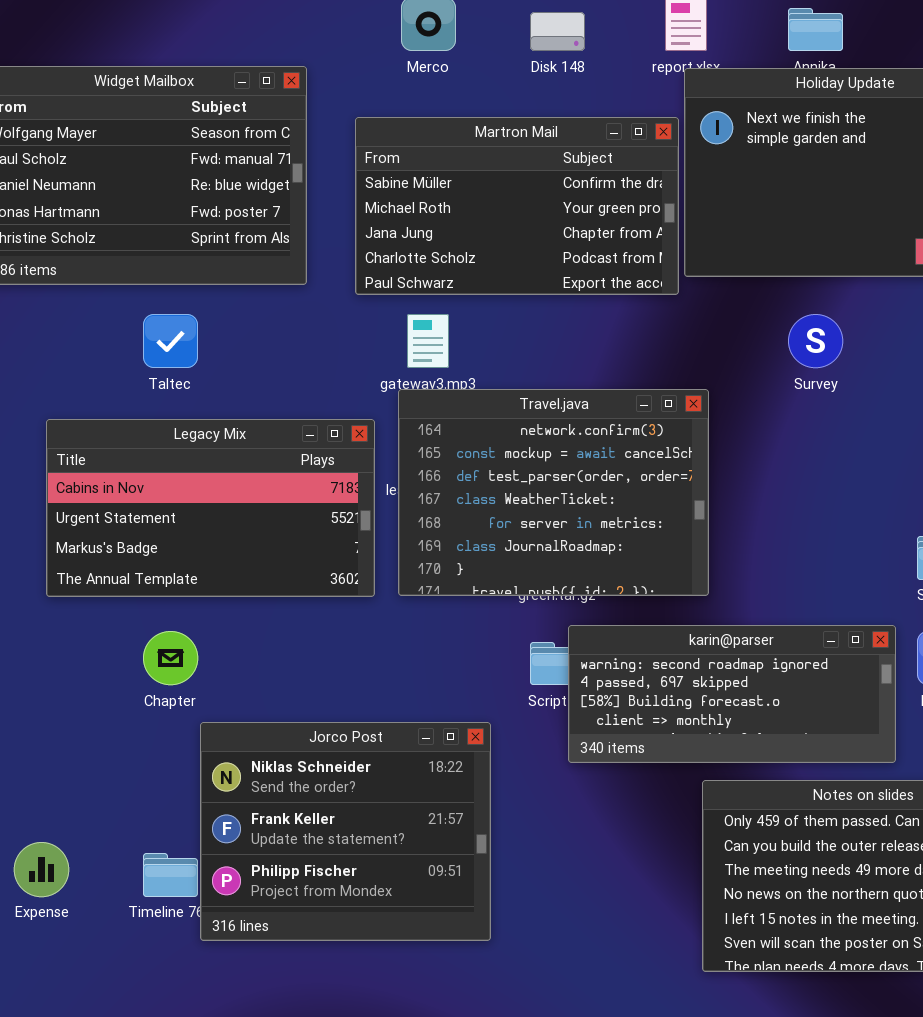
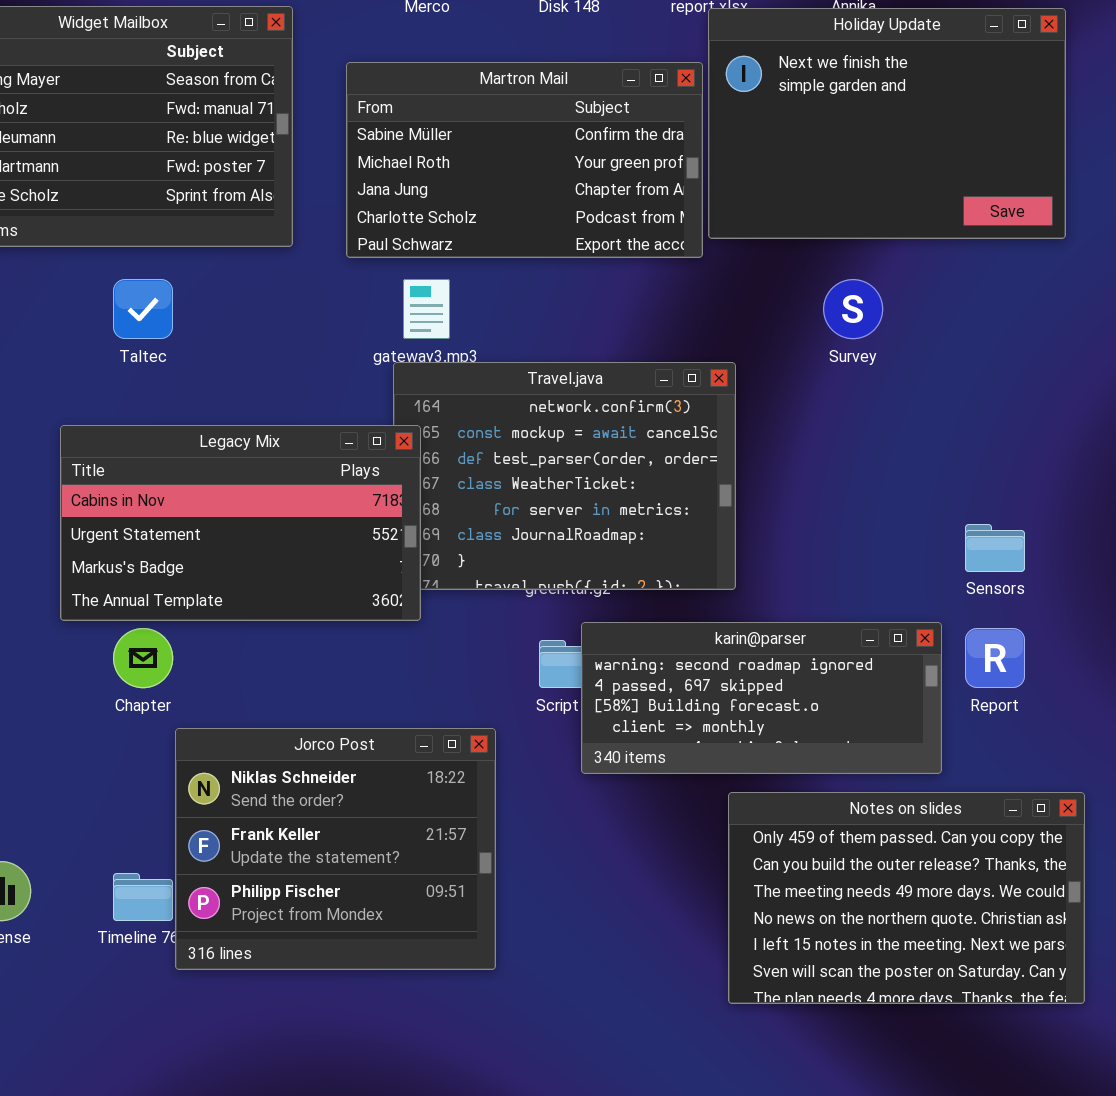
Legacy Mix: [46,419,375,597] -> [60,425,421,621], moved

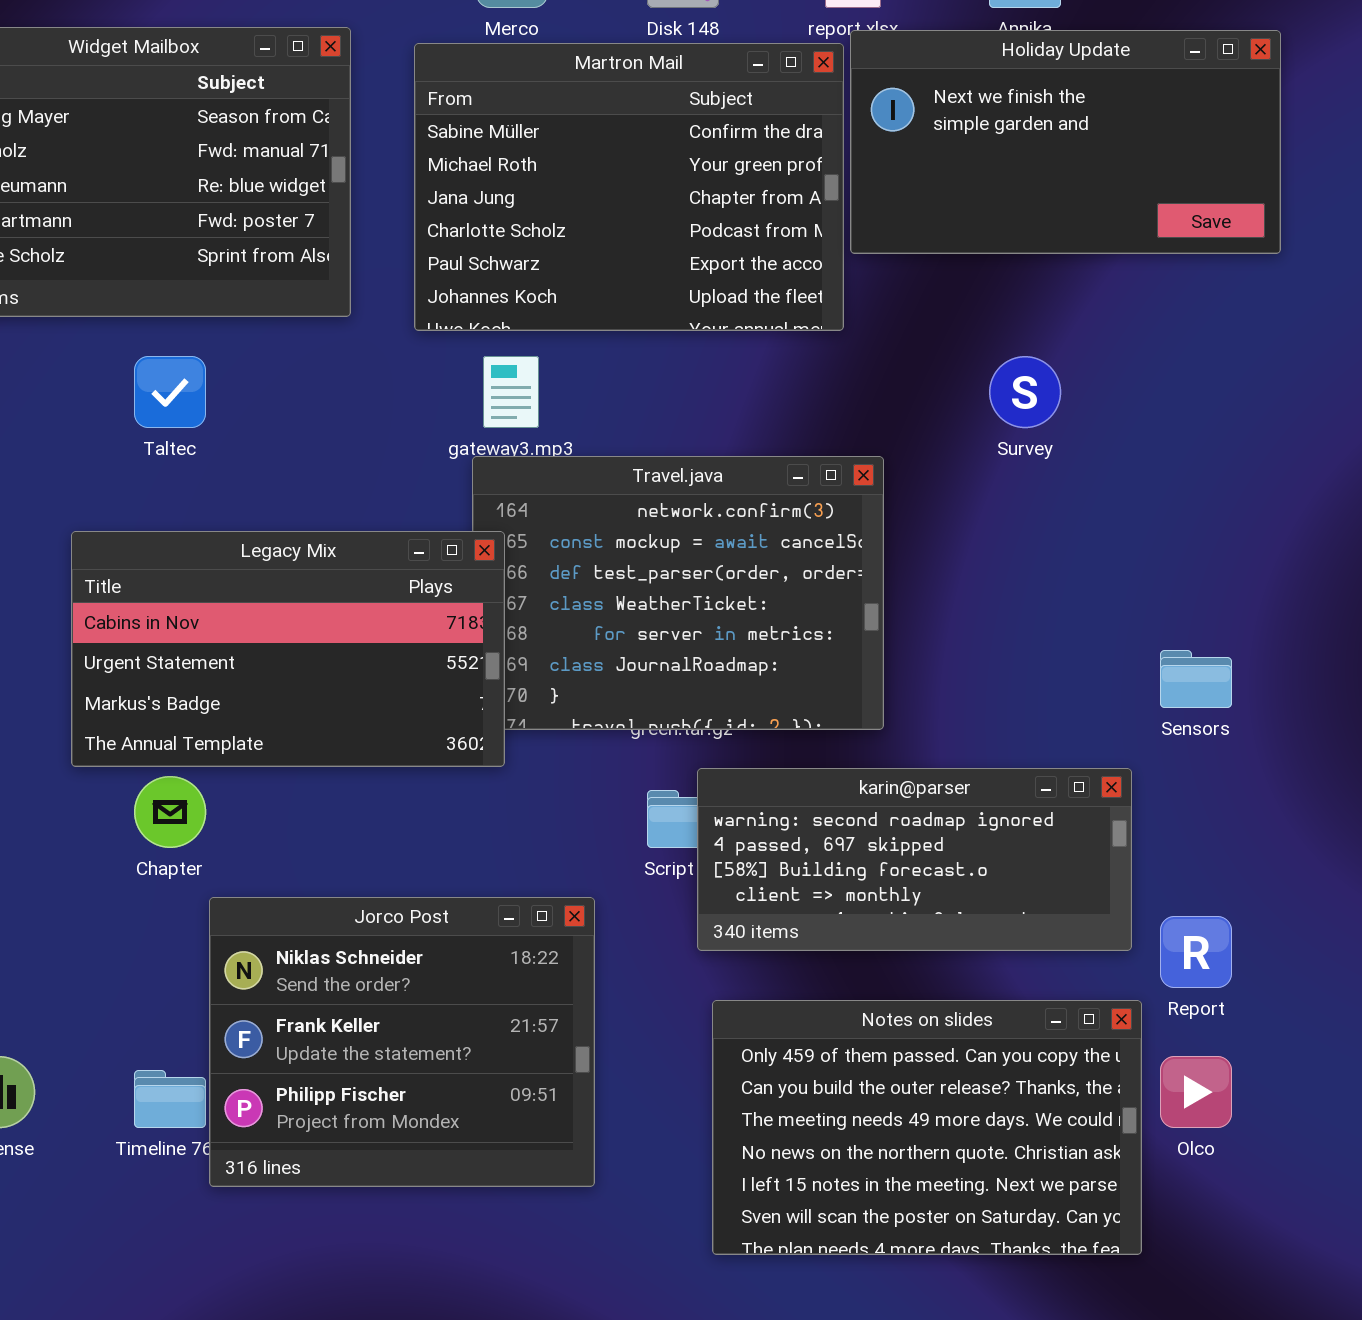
Holiday Update: [708,8,1066,239] -> [850,30,1281,254], resized
Martron Mail: [346,62,703,258] -> [414,43,844,331], resized
Report: [965,628,1025,688] -> [1160,916,1232,988], moved
Notes on slides: [728,792,1085,1004] -> [712,1000,1142,1255], moved

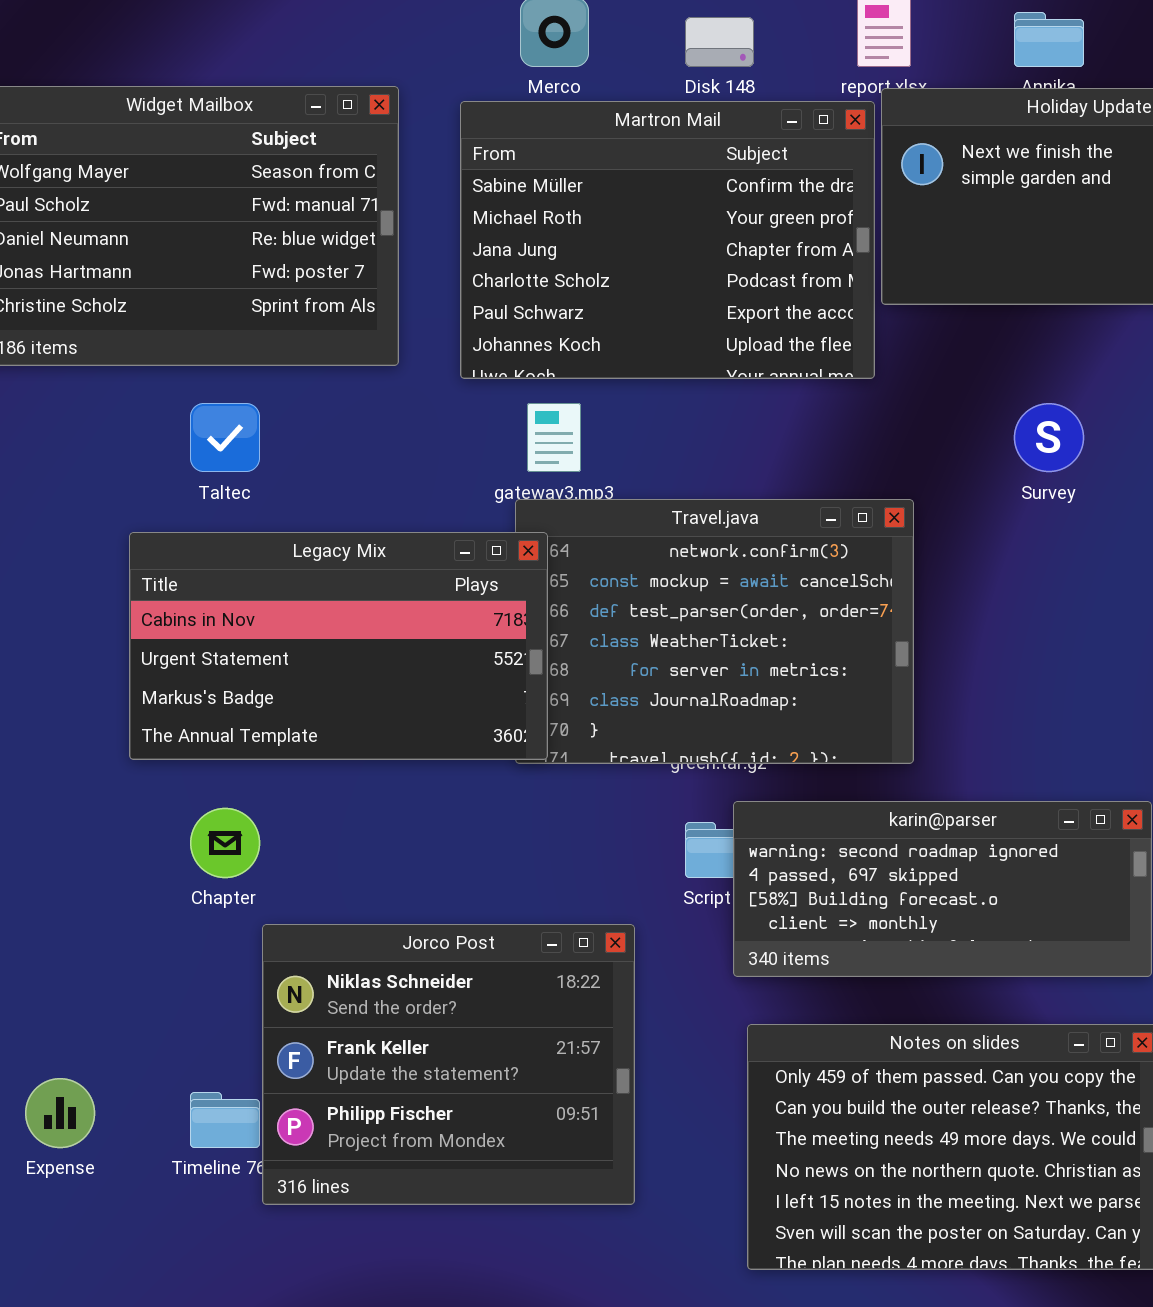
Legacy Mix: [71,531,505,767] -> [129,532,548,760], moved

